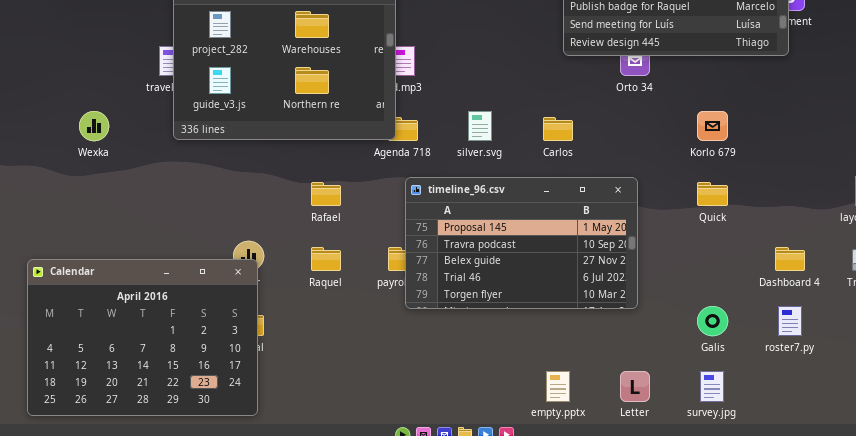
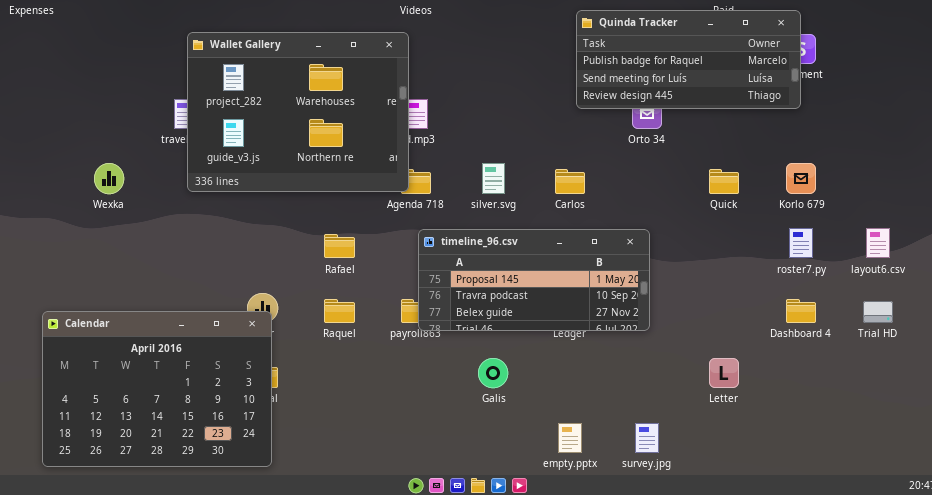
Korlo 679: [697,111,728,141] -> [786,163,816,194], moved
timeline_96.csv: [405,177,638,309] -> [418,229,650,331], resized
Quick: [697,182,728,206] -> [709,169,739,194], moved
Galis: [697,306,728,336] -> [478,358,508,388], moved
roster7.py: [778,306,802,336] -> [789,228,813,258], moved
Letter: [620,371,650,402] -> [709,358,739,388], moved
survey.jpg: [700,371,724,402] -> [635,423,659,453], moved

